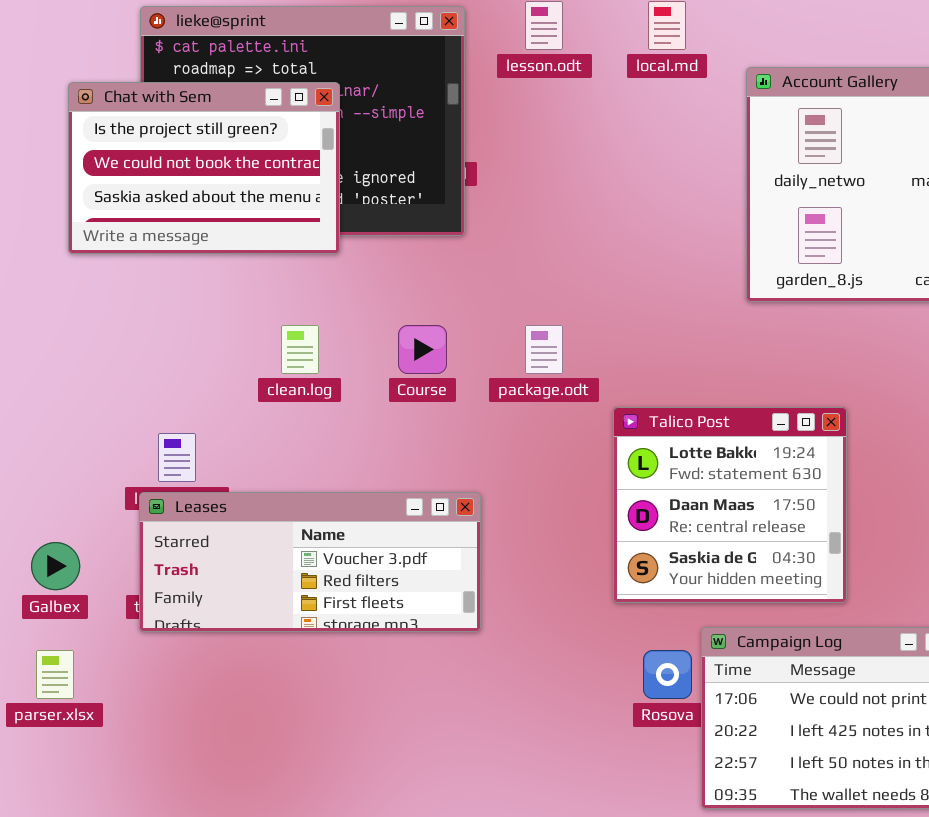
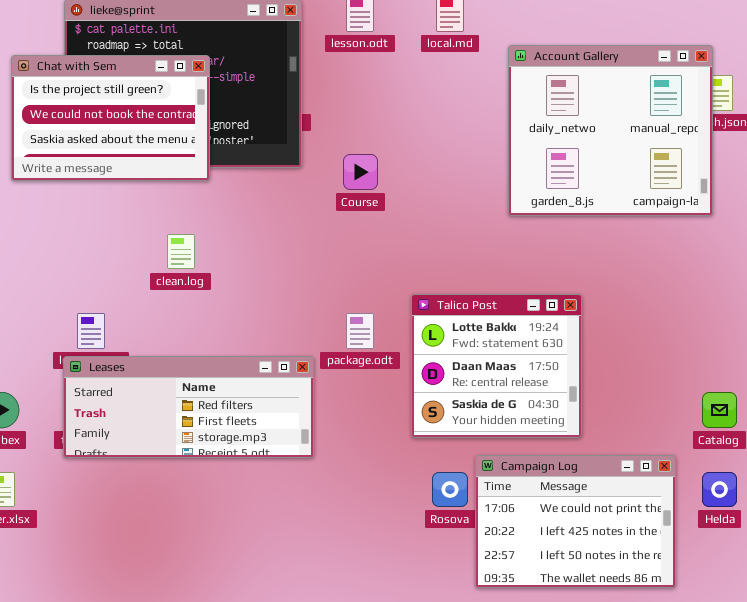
Course: [398,325,447,374] -> [343,154,378,190], moved
package.odt: [525,325,563,374] -> [346,313,374,349], moved
Leases: [139,492,481,632] -> [63,356,314,458], scrolled down 1 row

